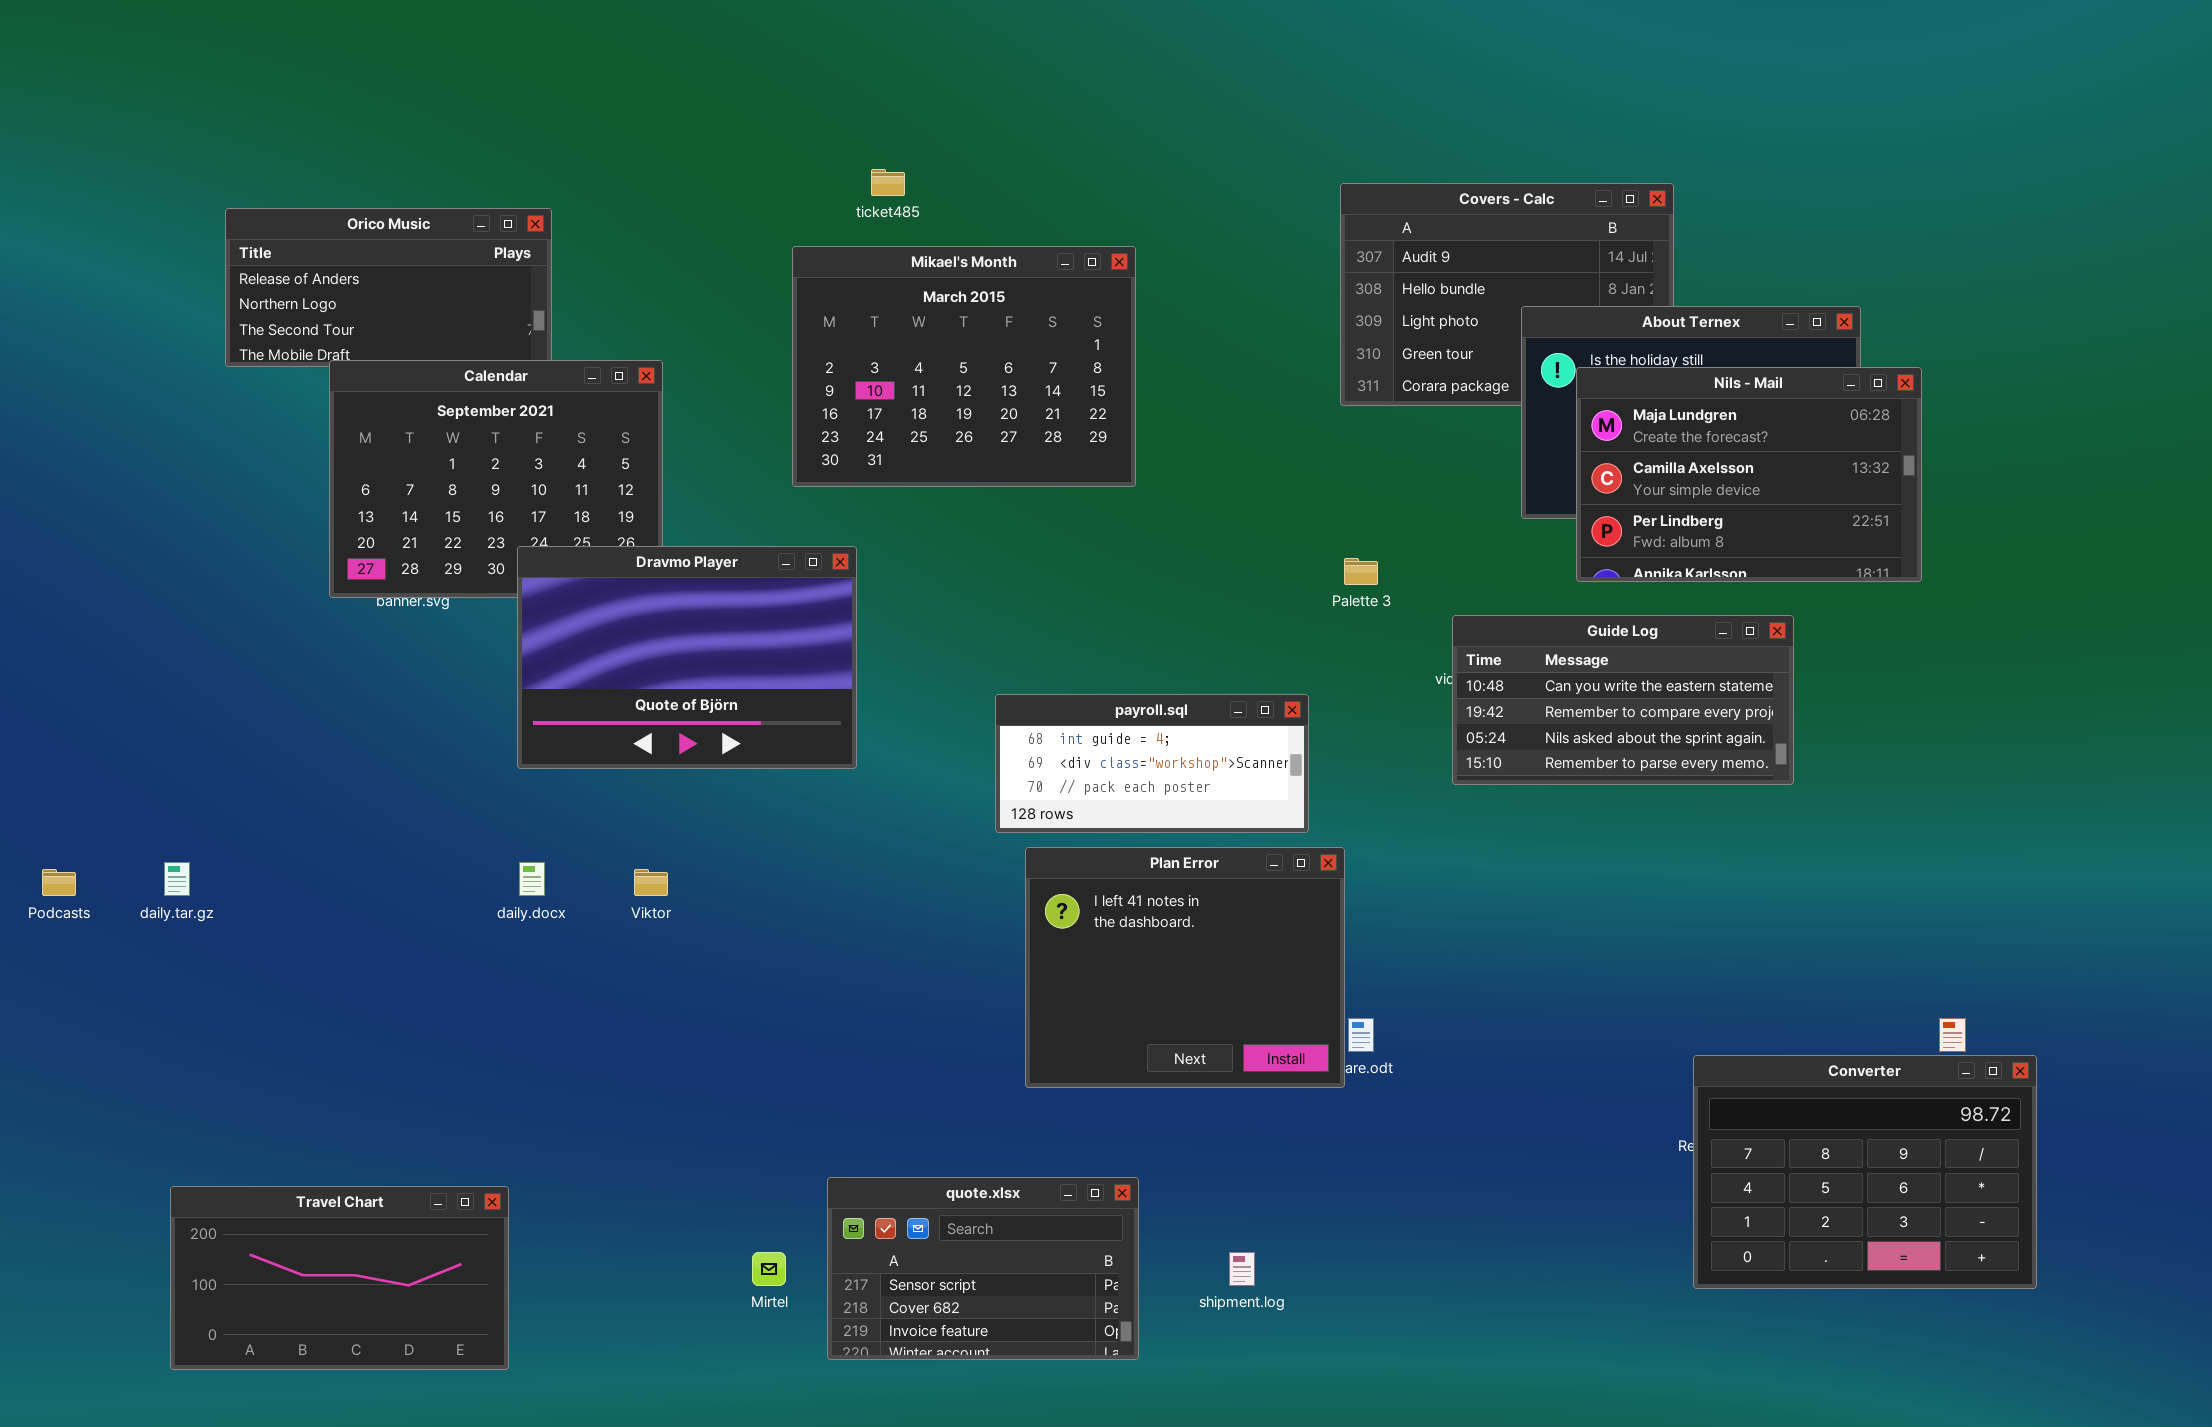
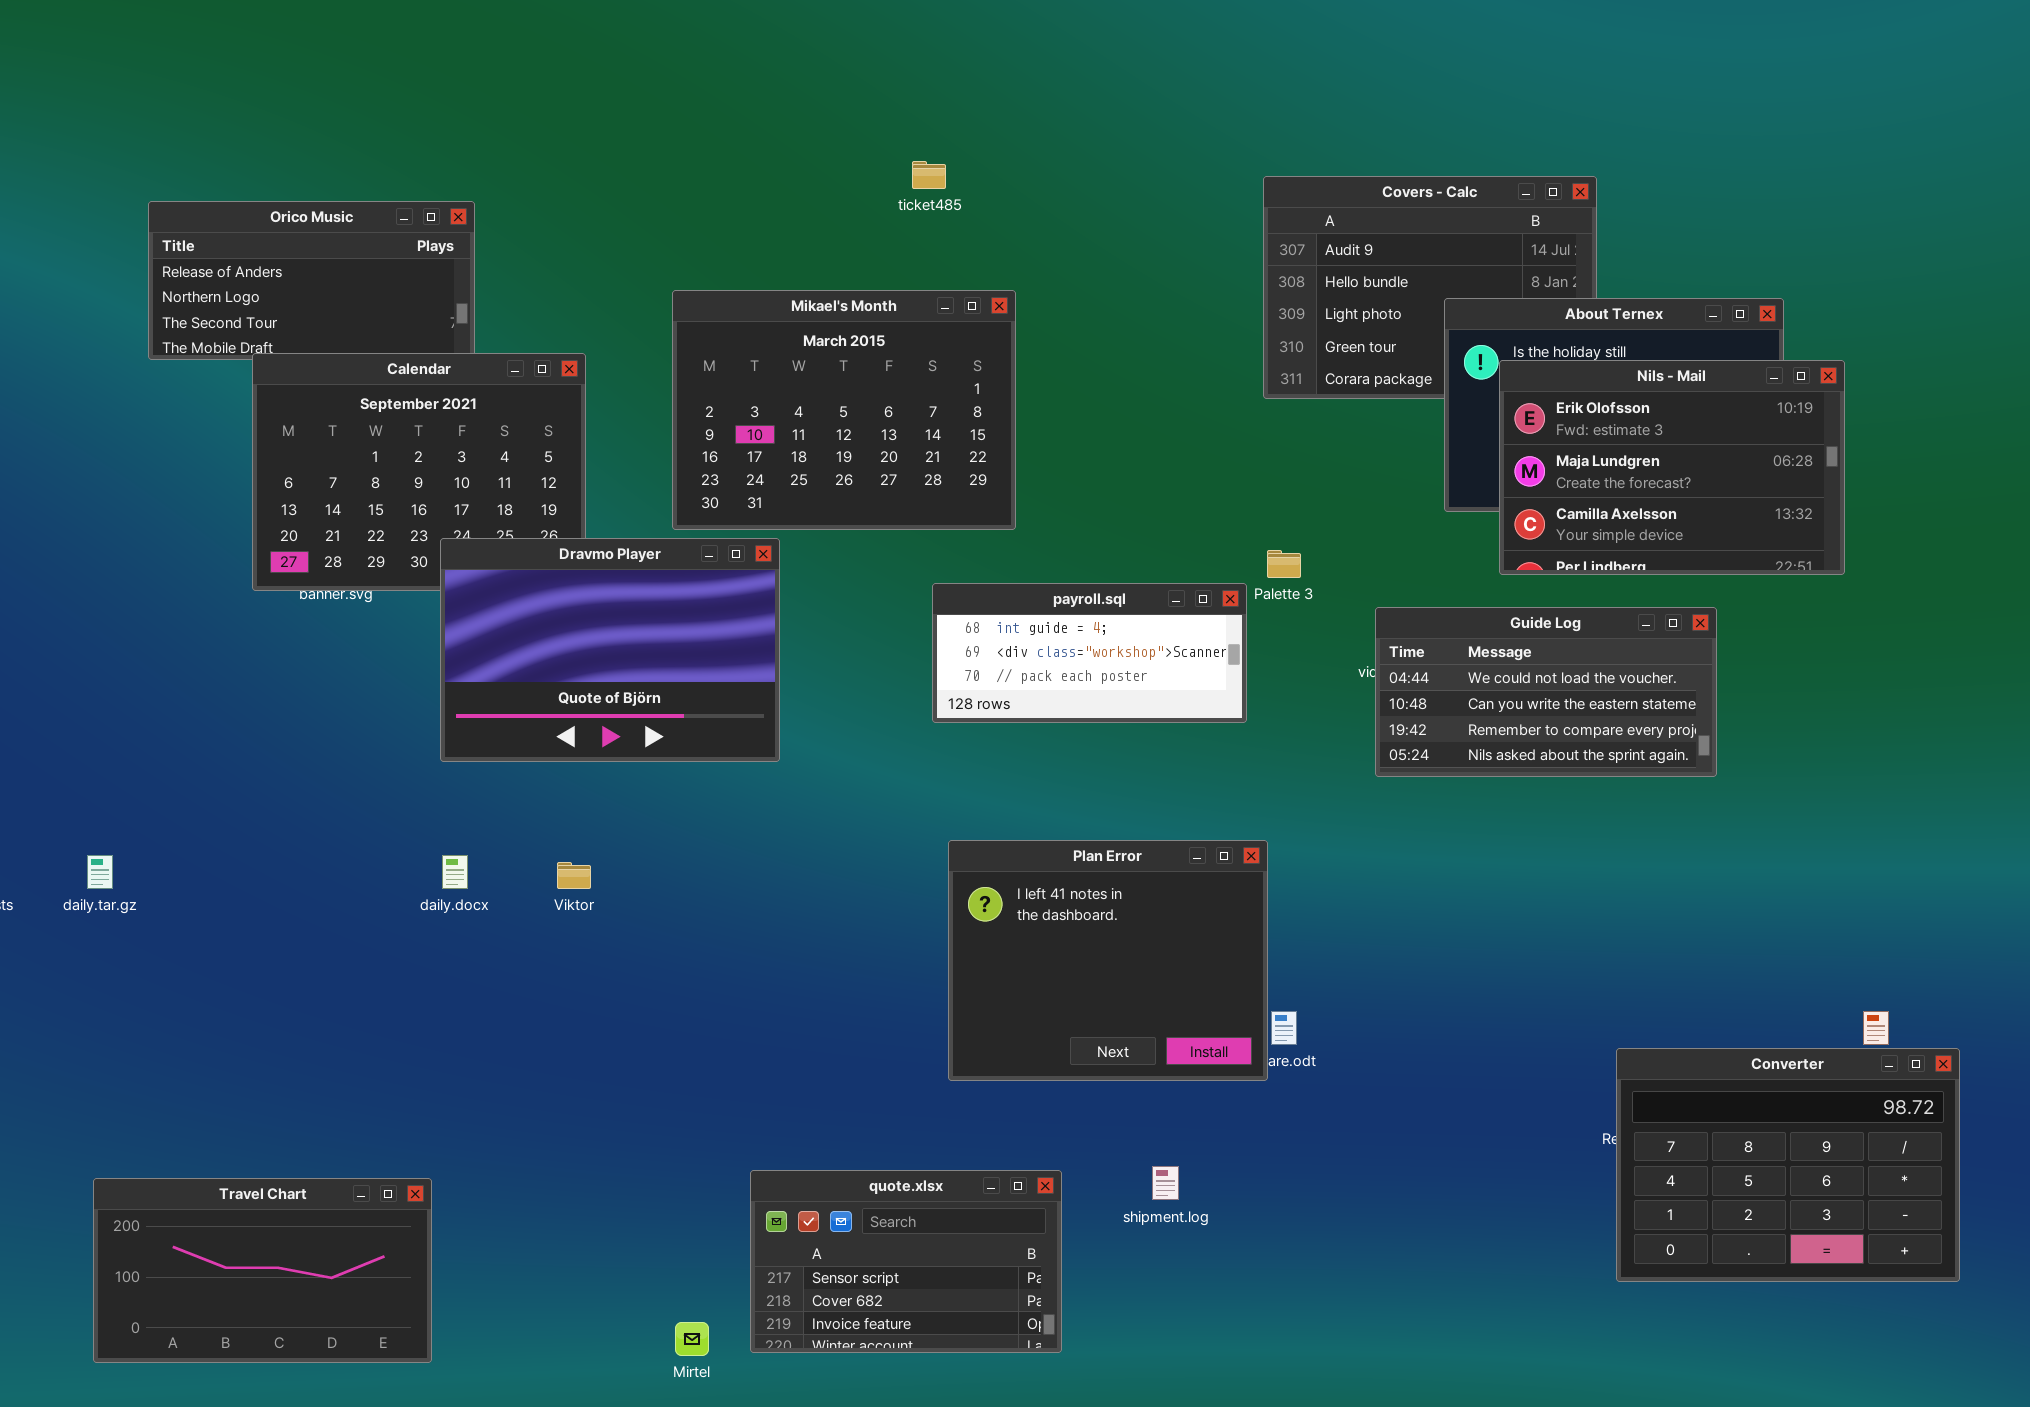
ticket485: [871,169,905,196] -> [912,161,946,189], moved
Mikael's Month: [792,246,1136,487] -> [672,290,1016,530], moved
Nils - Mail: [1576,367,1922,582] -> [1499,360,1845,575], scrolled up 1 row
Guide Log: [1452,615,1794,785] -> [1375,607,1717,777], scrolled up 1 row
payroll.sql: [995,694,1309,833] -> [932,583,1247,723], moved
Mirtel: [752,1252,786,1286] -> [675,1322,709,1356], moved
shipment.log: [1229,1252,1255,1286] -> [1152,1166,1179,1200], moved

